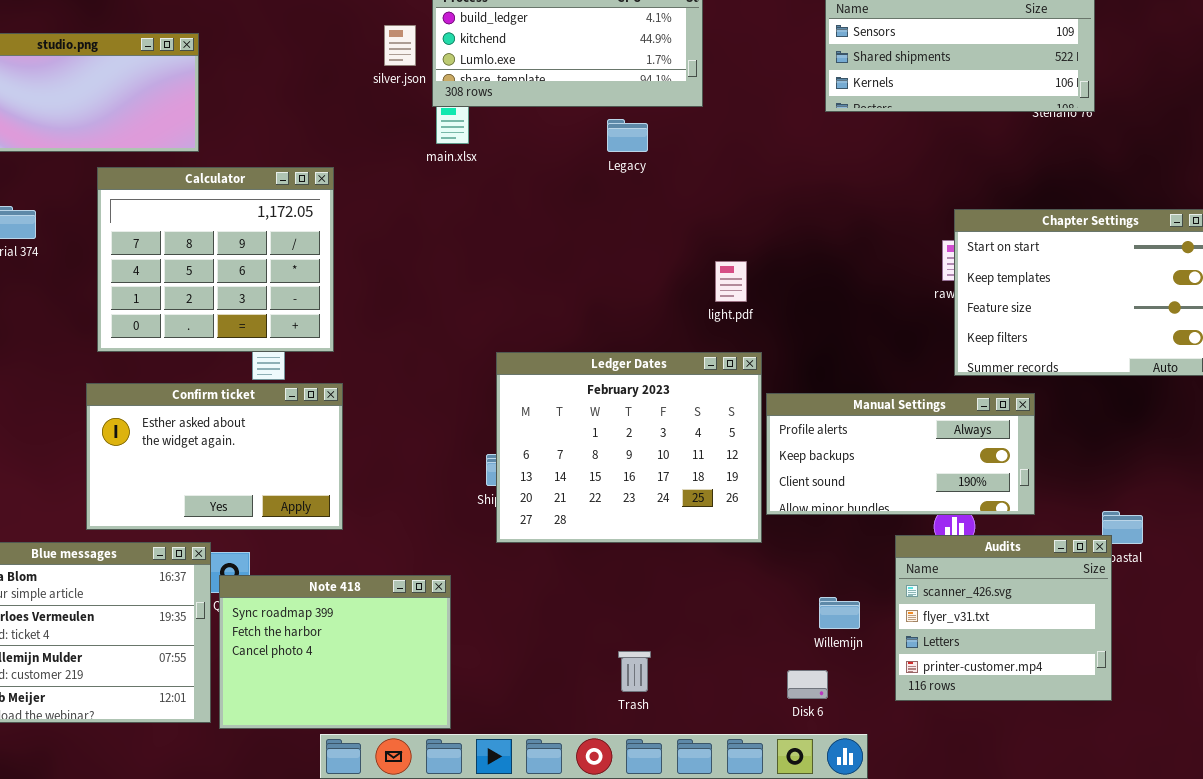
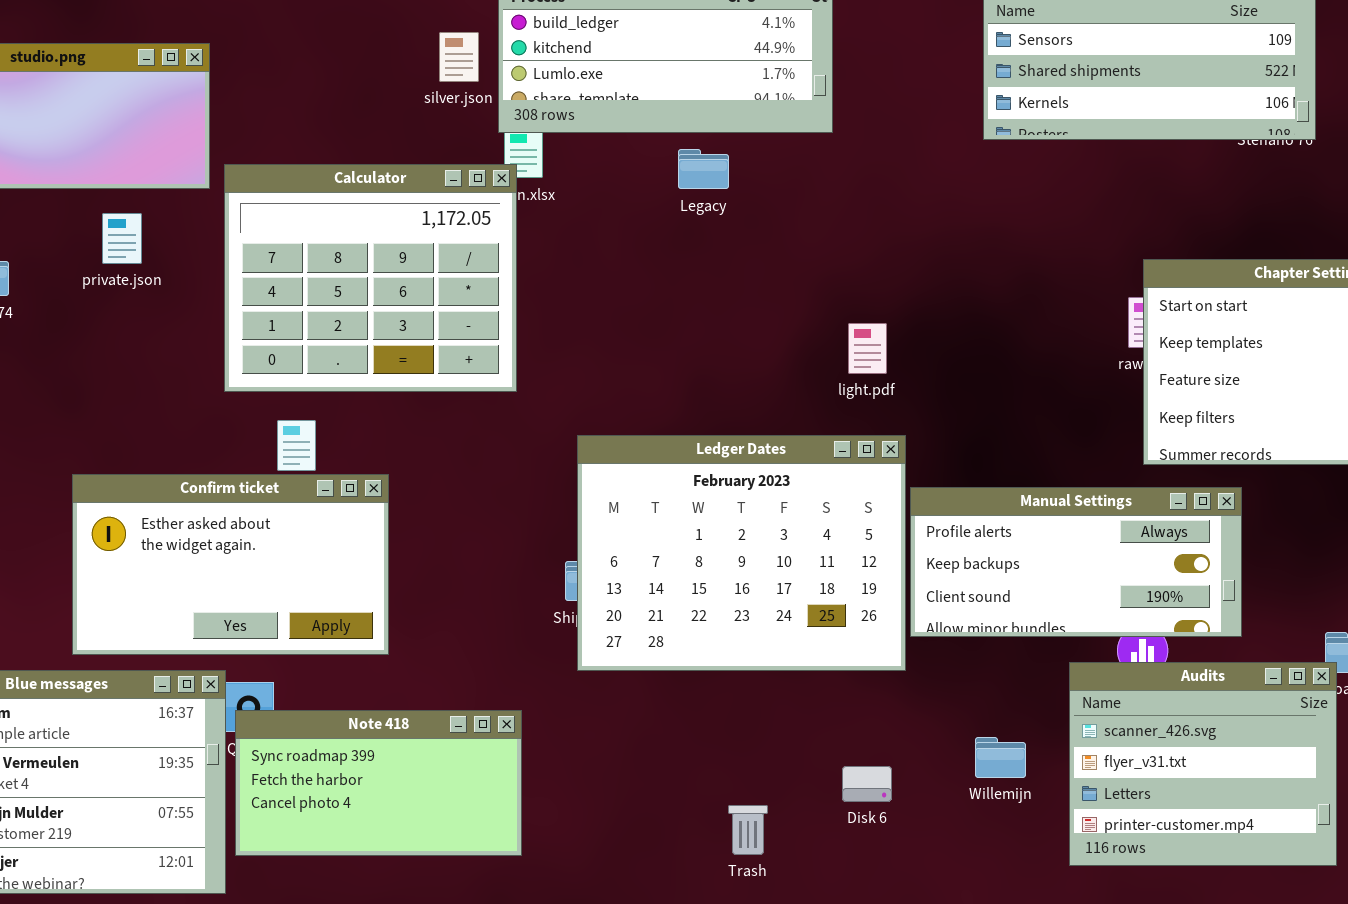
Legacy: [607,119,648,152] -> [678,149,729,189], moved
Calculator: [97,167,334,352] -> [224,164,517,392], moved
Note 418: [219,575,451,729] -> [235,710,522,856], resized
Disk 6: [787,670,828,699] -> [842,766,892,802], moved

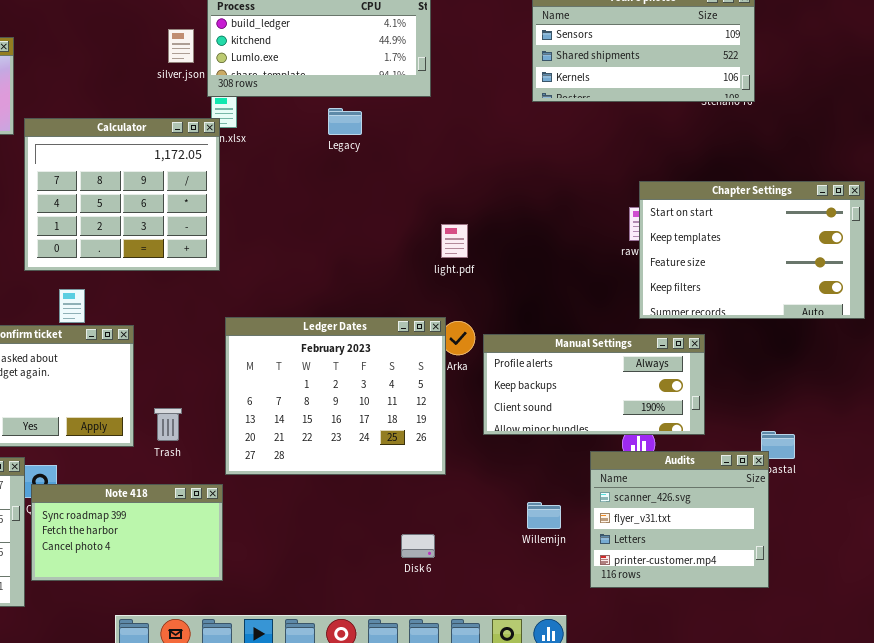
Ledger Dates: [577,435,906,671] -> [225,317,446,475], moved
Disk 6: [842,766,892,802] -> [401,534,435,558], moved
Trash: [728,805,768,855] -> [154,408,182,441], moved

